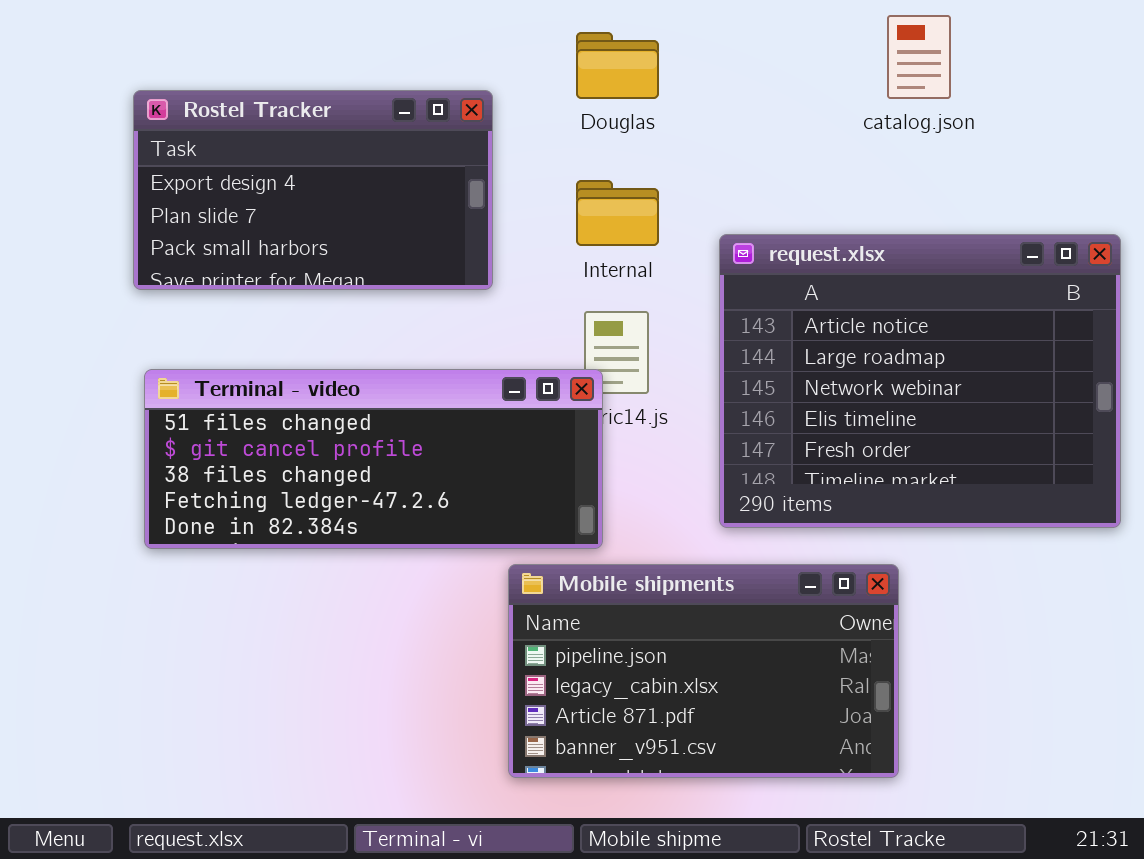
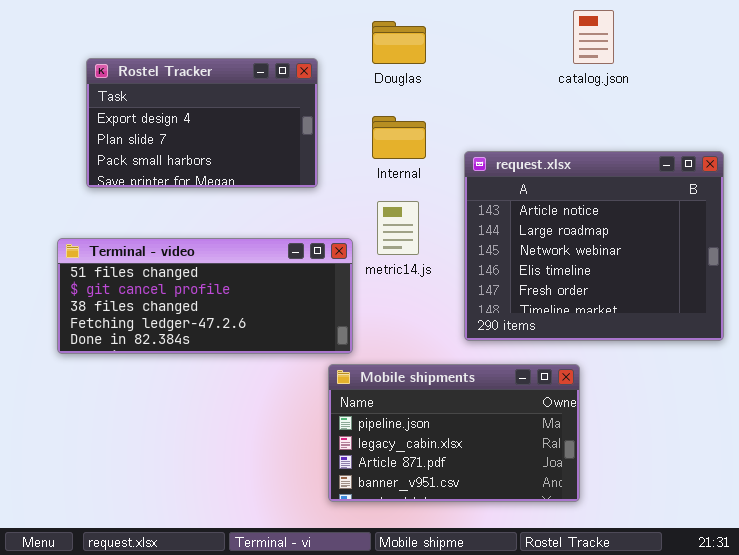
Terminal - video: [144,369,603,549] -> [57,238,353,354], moved

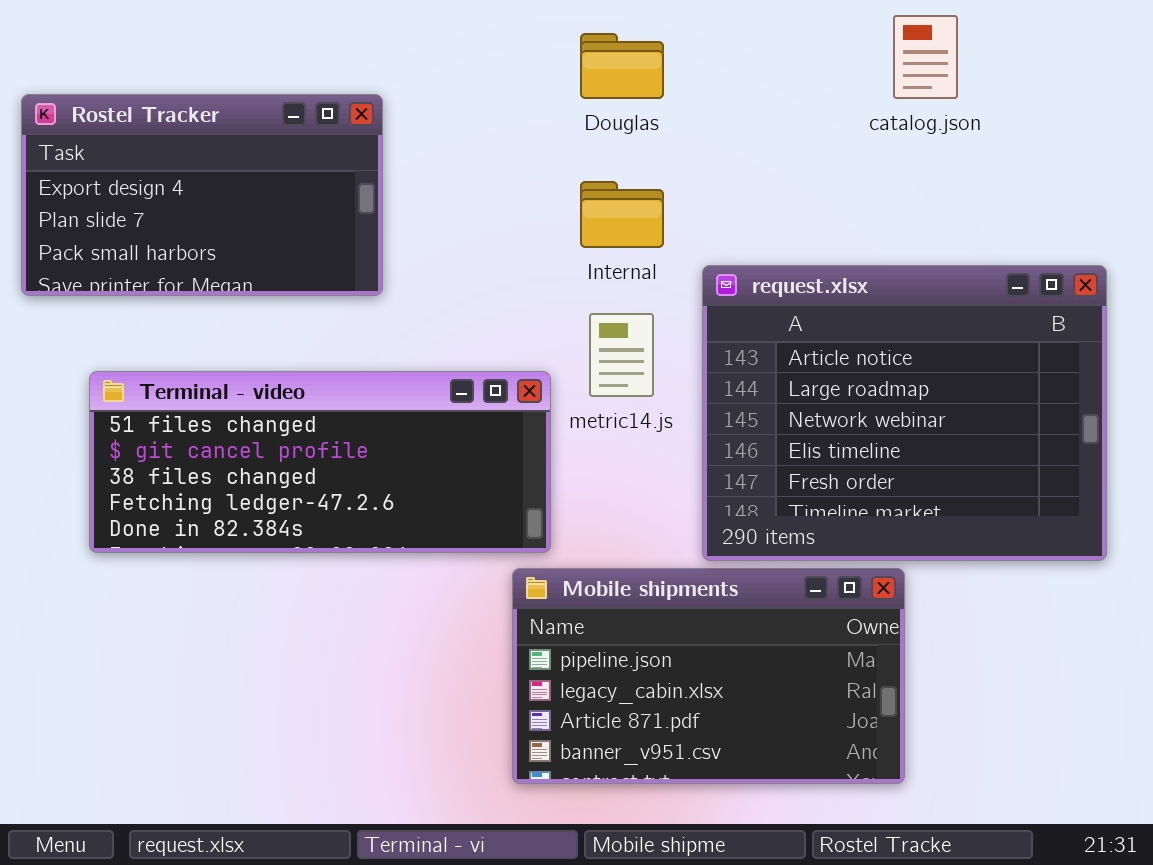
Rostel Tracker: [86,58,318,188] -> [21,94,383,296], moved
request.xlsx: [464,151,724,341] -> [702,265,1107,561], moved

